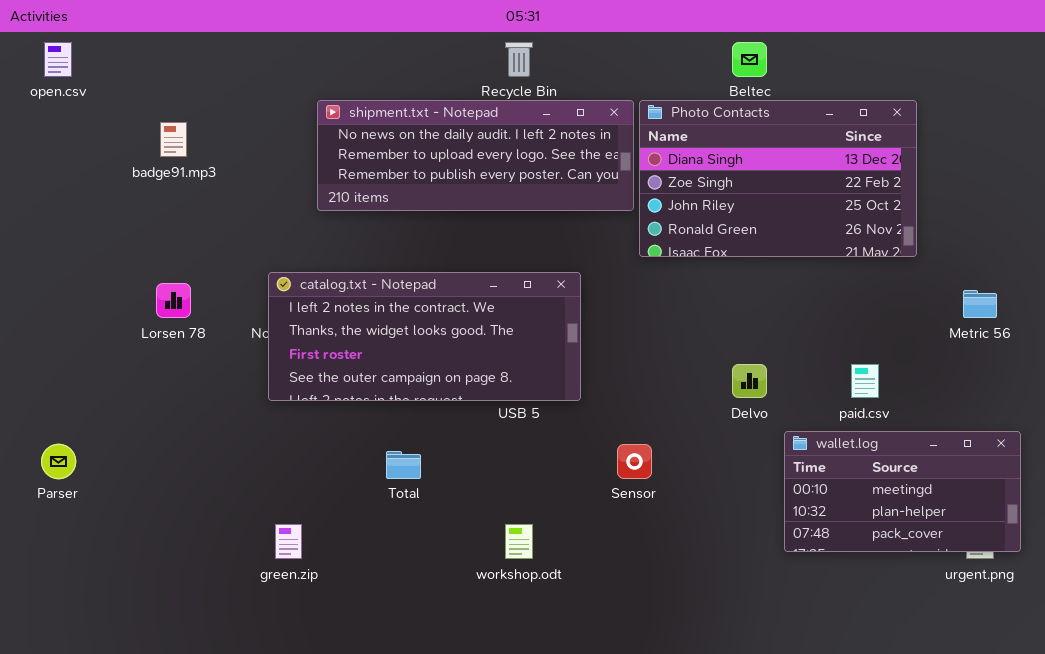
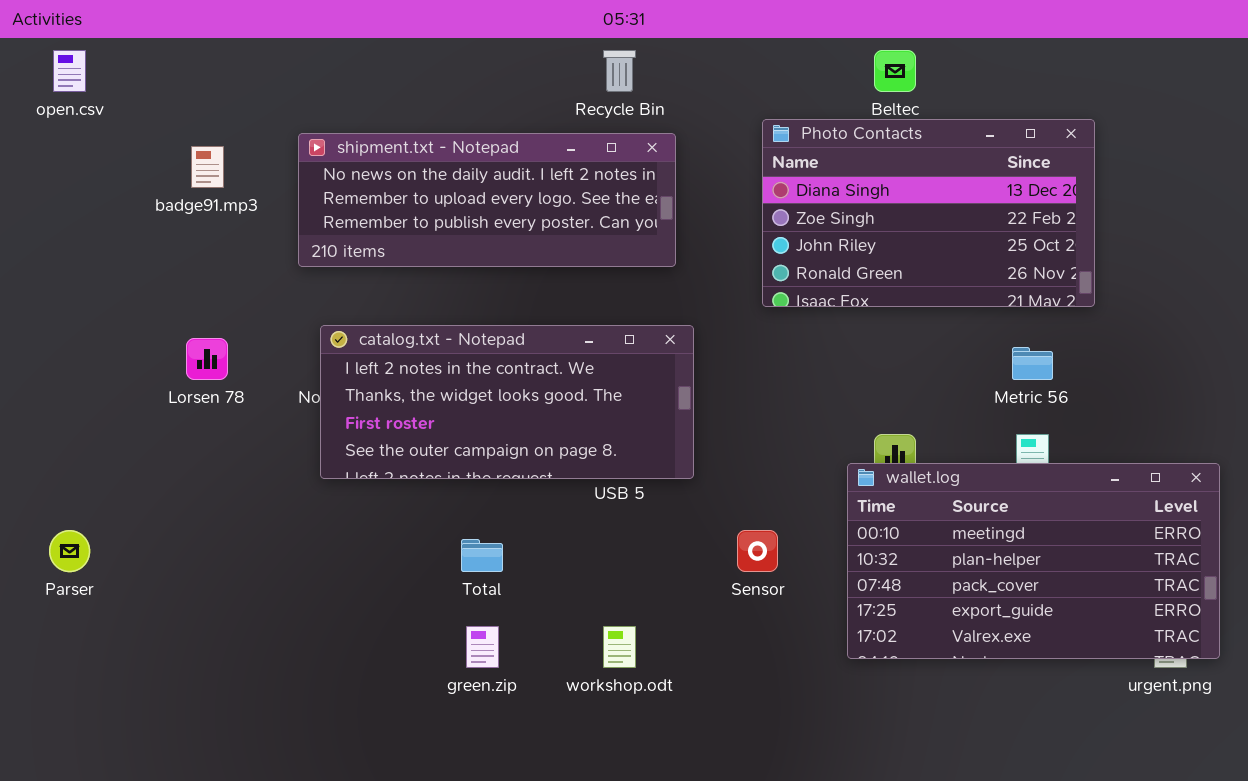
shipment.txt - Notepad: [317,100,634,211] -> [298,133,676,267], moved
Metric 56: [963,290,997,318] -> [1012,347,1053,380], moved
wallet.log: [784,431,1021,552] -> [847,463,1220,659], resized
green.zip: [275,524,302,559] -> [466,626,499,668], moved

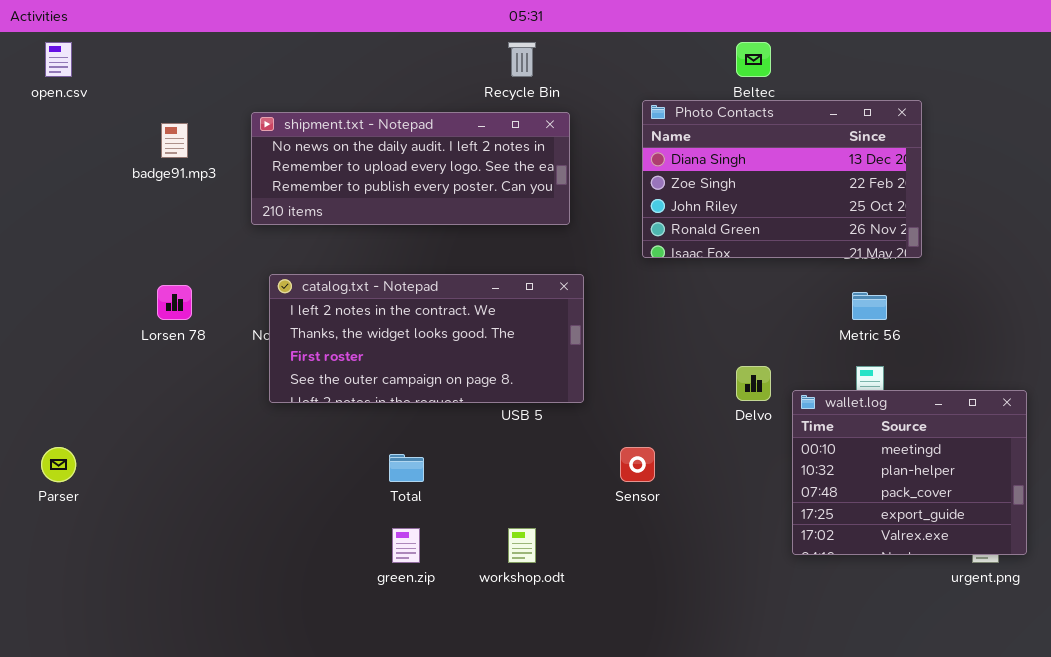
wallet.log: [847,463,1220,659] -> [792,390,1027,555], resized

